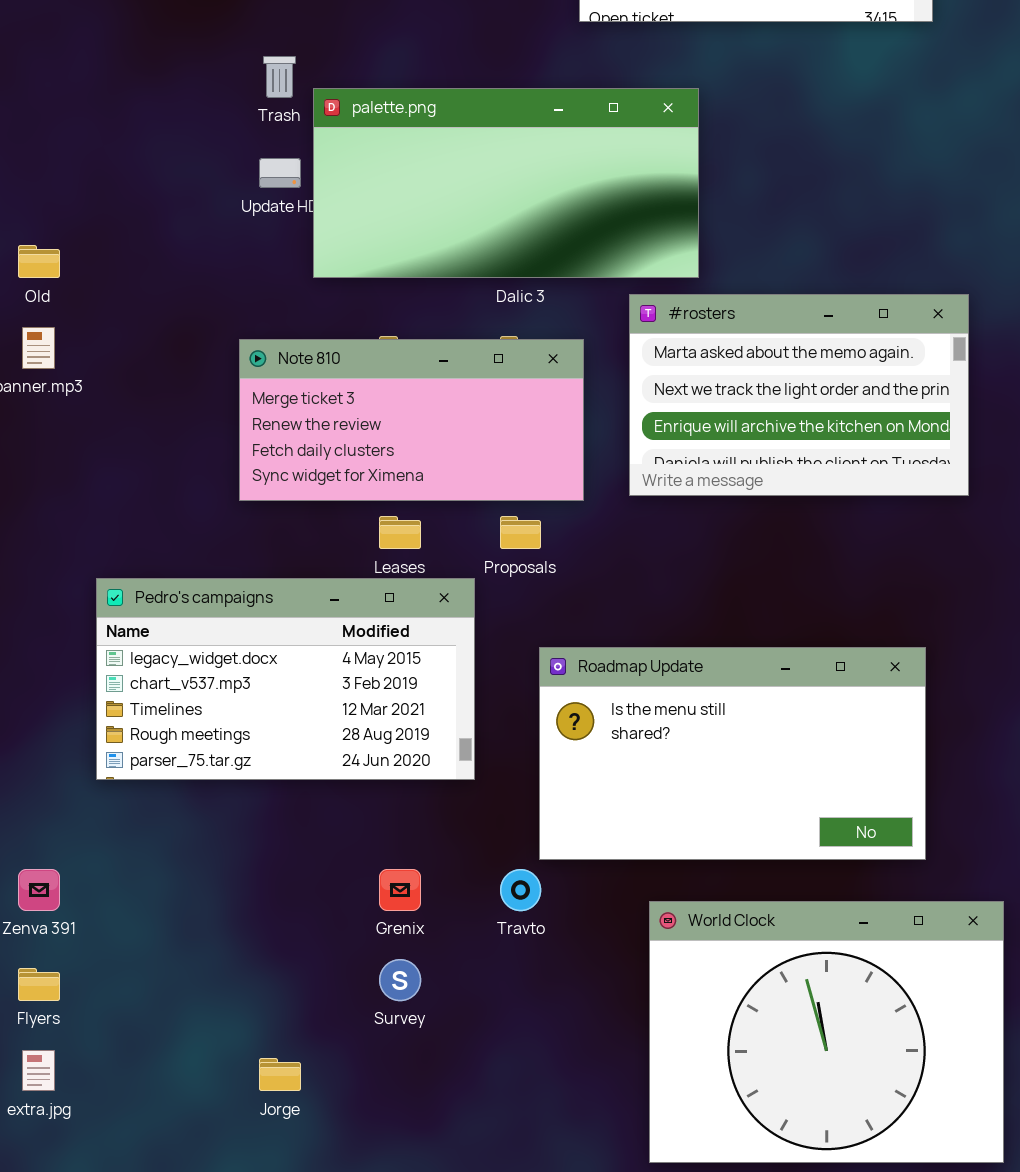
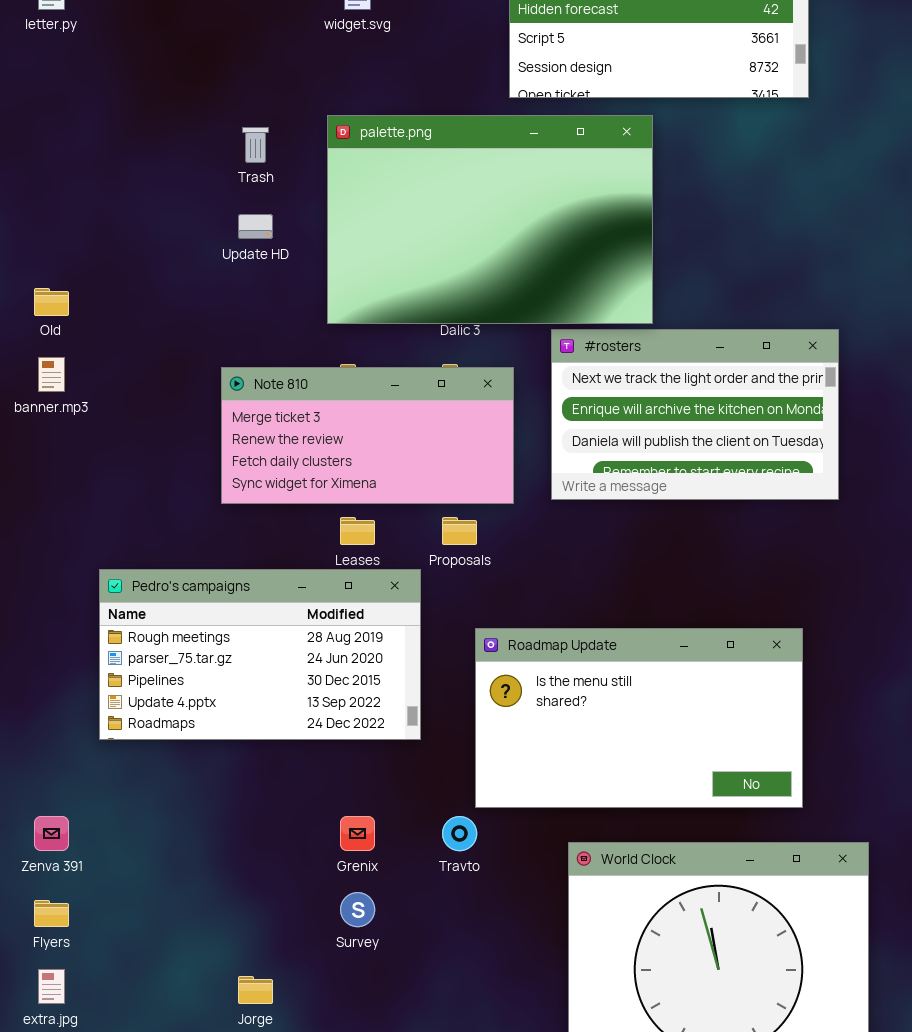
palette.png: [313,88,699,278] -> [327,115,653,324], moved, resized
#rosters: [629,294,969,496] -> [551,329,839,500], scrolled down 1 row
Pedro's campaigns: [96,578,475,780] -> [99,569,421,740], scrolled down 3 rows

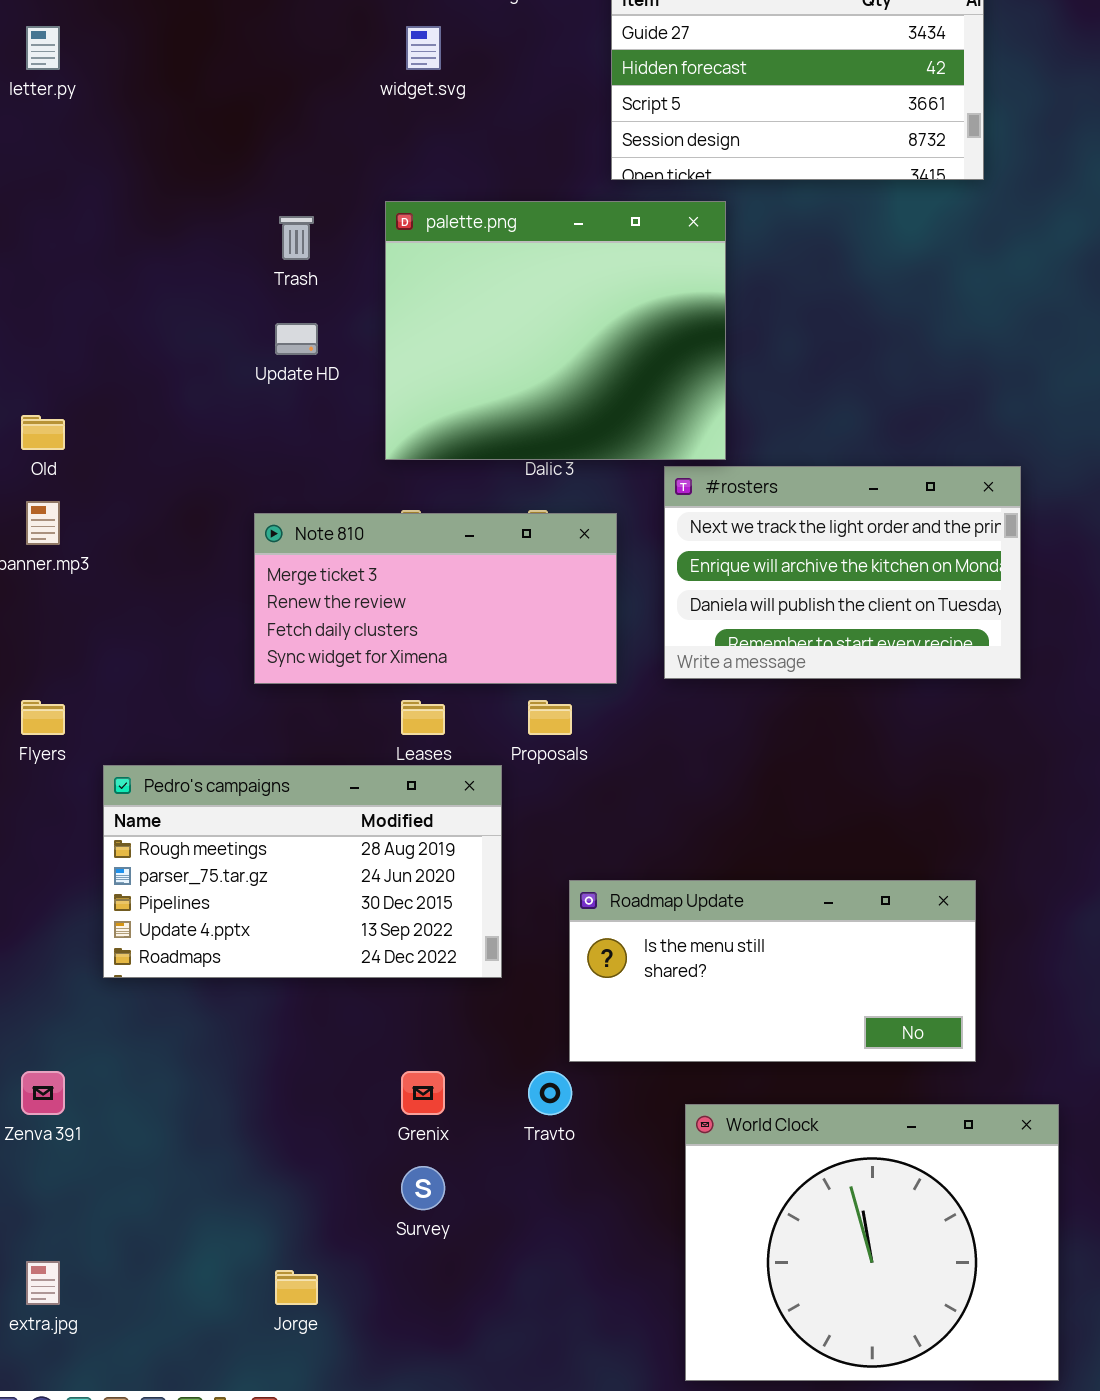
palette.png: [327,115,653,324] -> [385,201,726,460], resized
Roadmap Update: [475,628,803,808] -> [569,880,976,1062], resized
Flyers: [34,900,69,927] -> [21,700,65,735], moved

